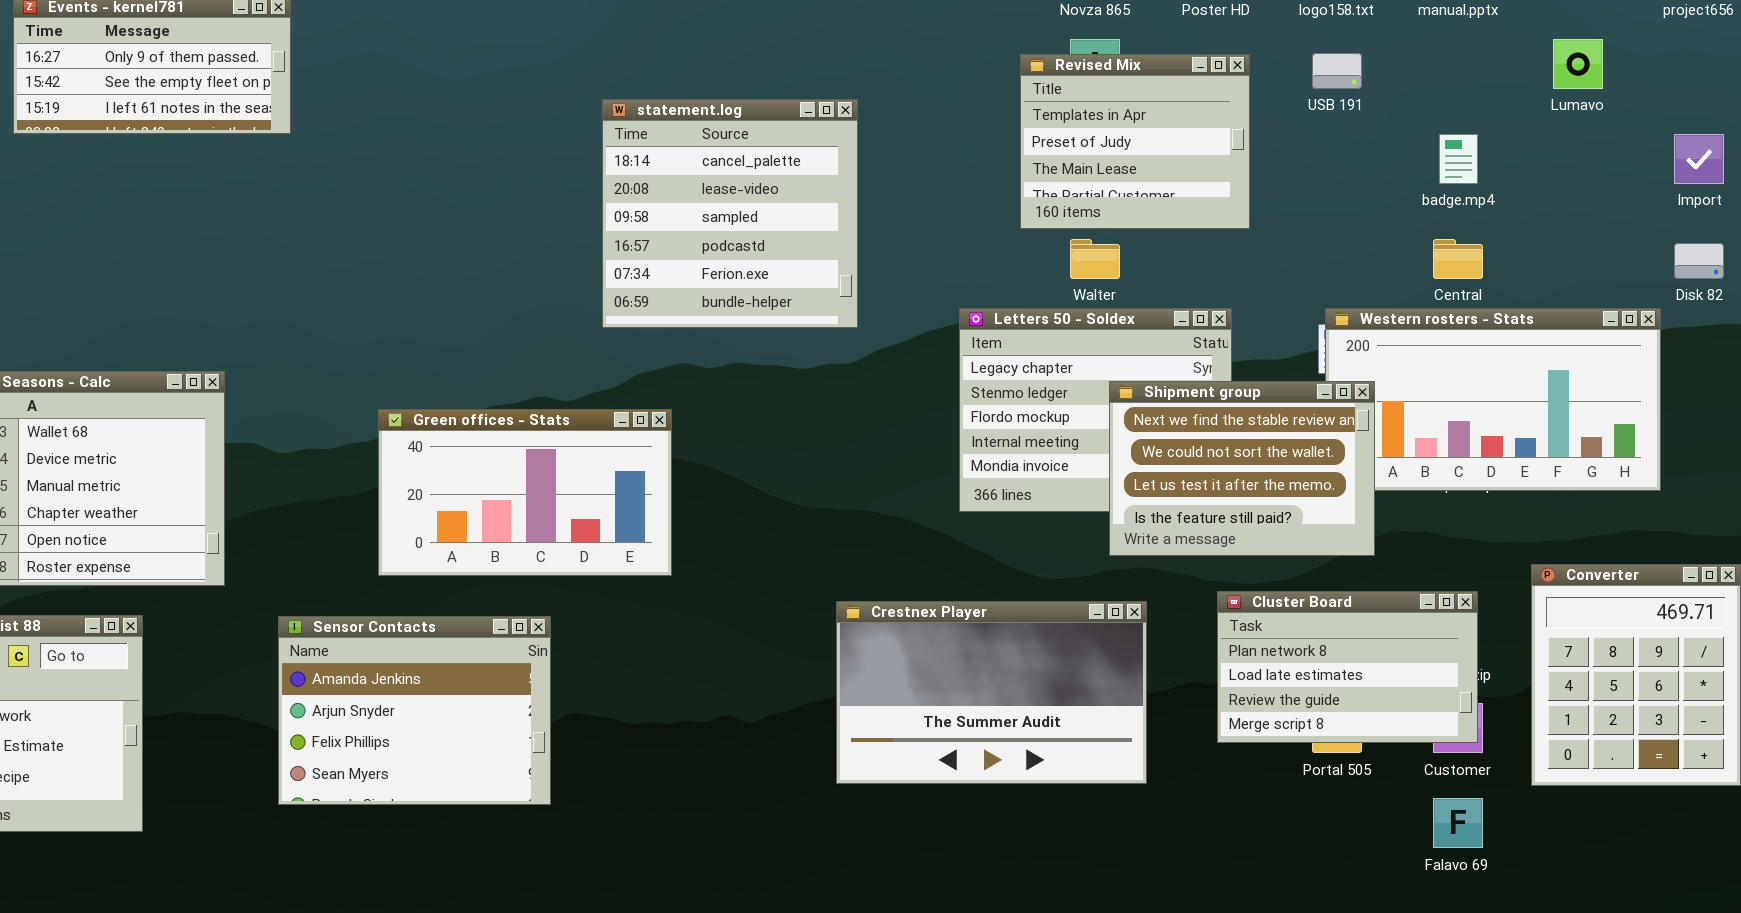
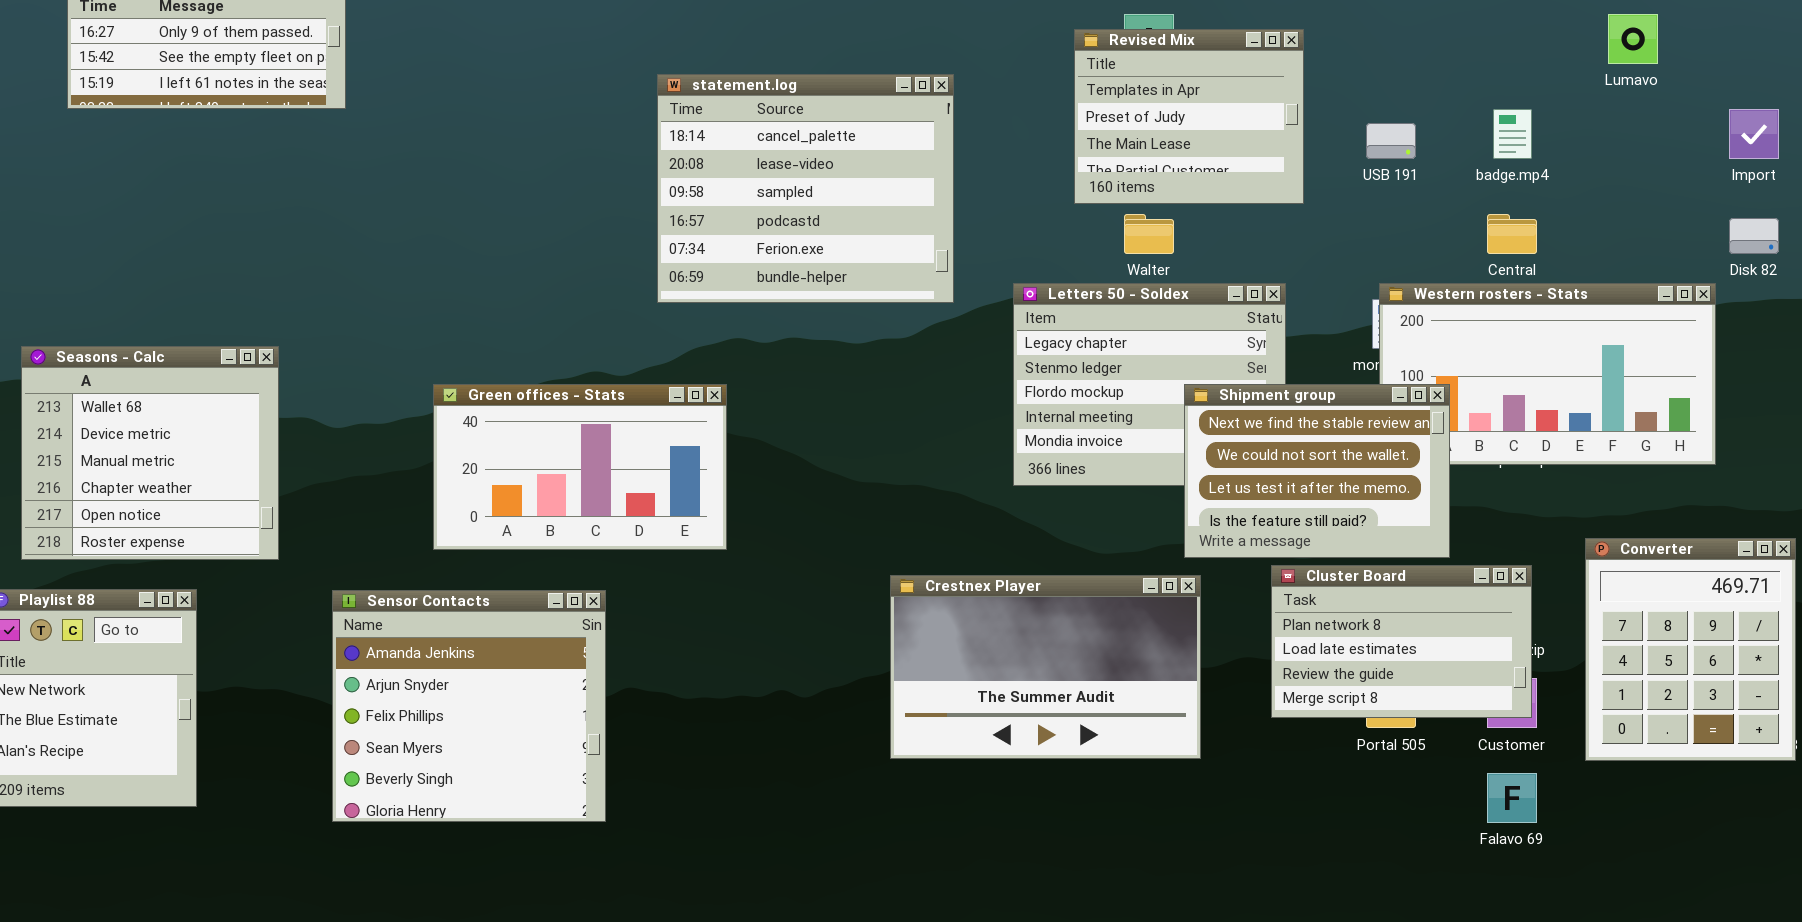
USB 191: [1312,53,1362,89] -> [1366,123,1416,159], moved
statement.log: [602,99,858,328] -> [657,74,954,303], resized
Shipment group: [1109,381,1375,556] -> [1184,384,1450,558], moved
Sensor Contacts: [278,616,551,805] -> [332,590,606,822], resized

